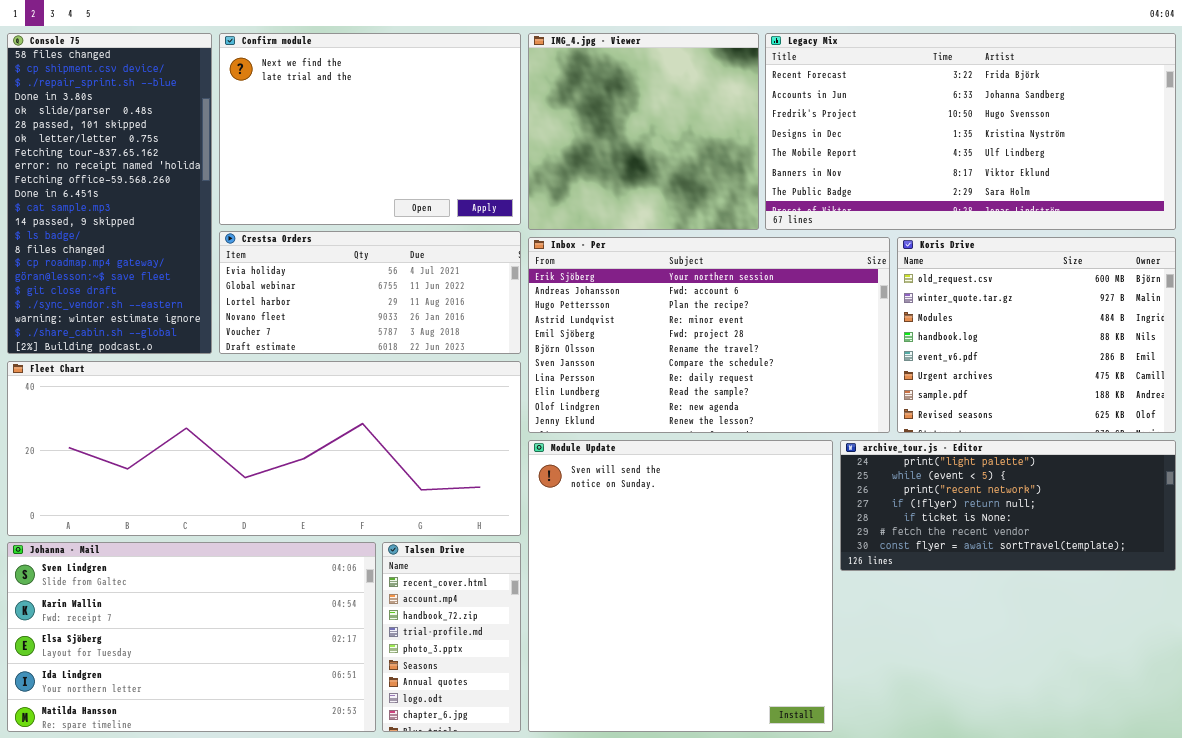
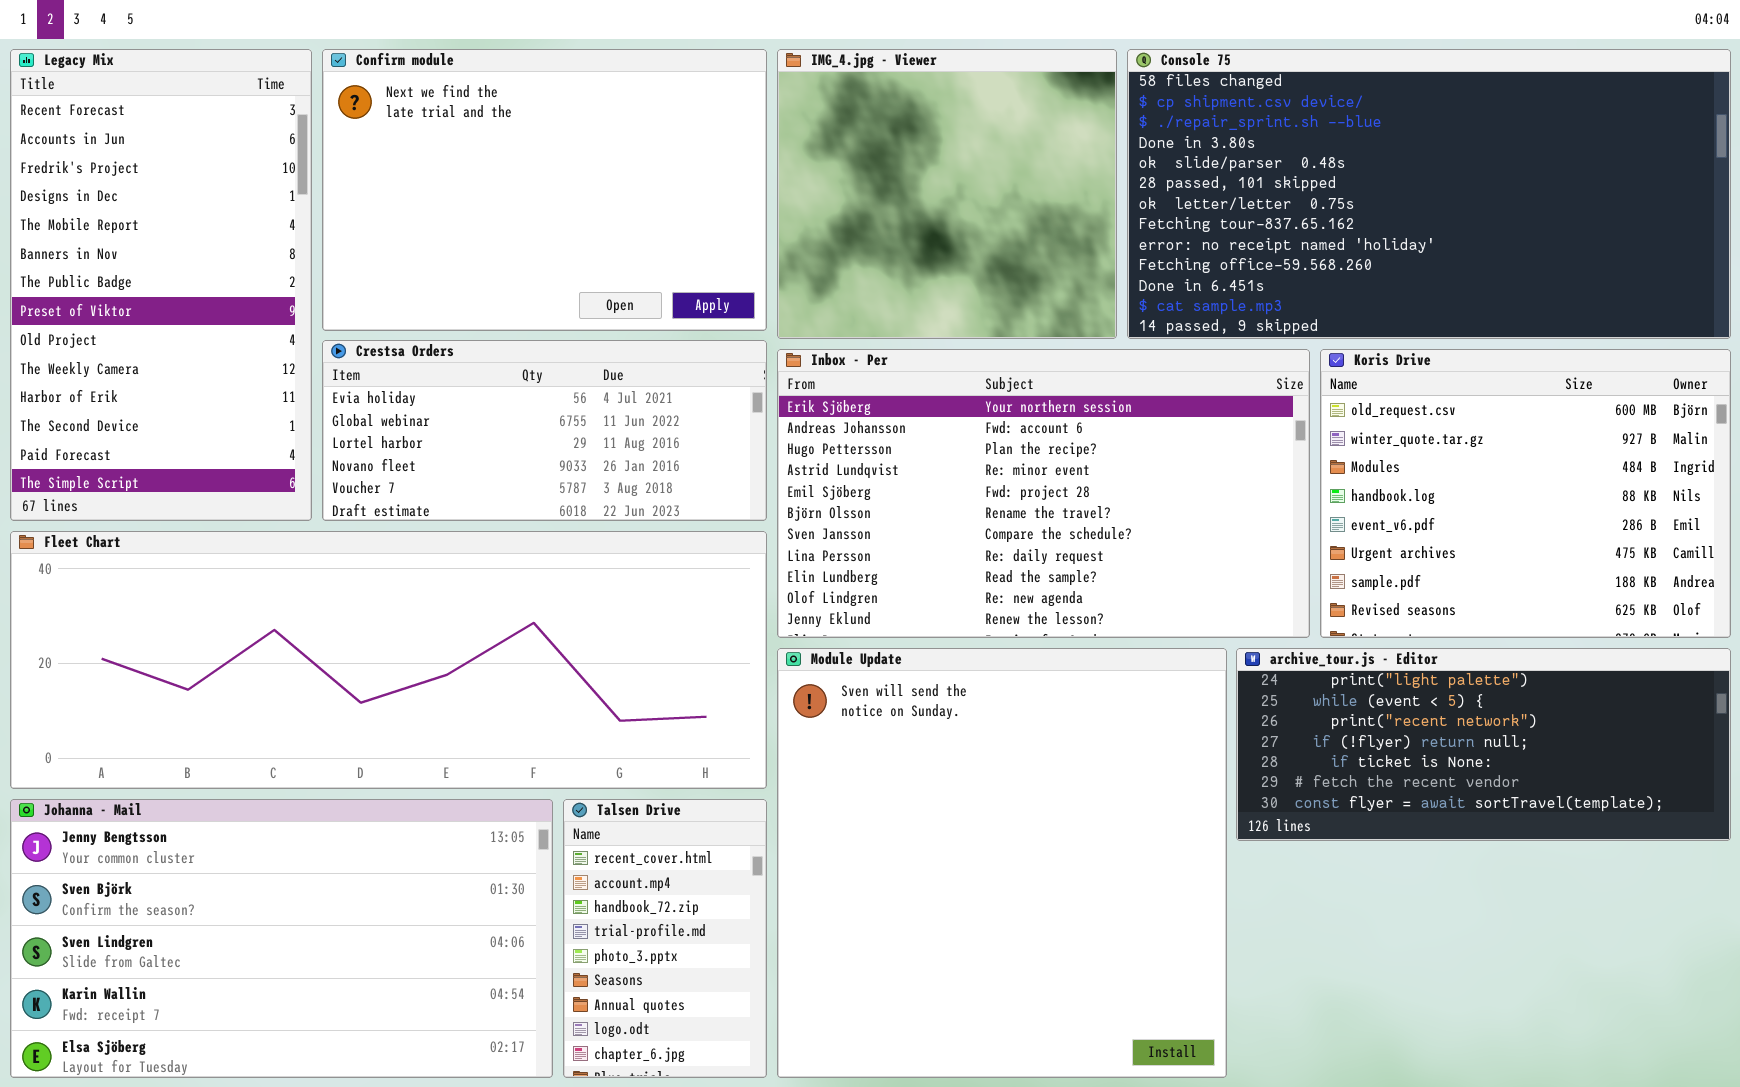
Console 75: [7,33,212,354] -> [1127,49,1731,339], moved, resized
Legacy Mix: [765,33,1176,230] -> [10,49,312,521], moved, resized
Johanna - Mail: [7,542,376,732] -> [10,799,553,1078], scrolled up 2 rows

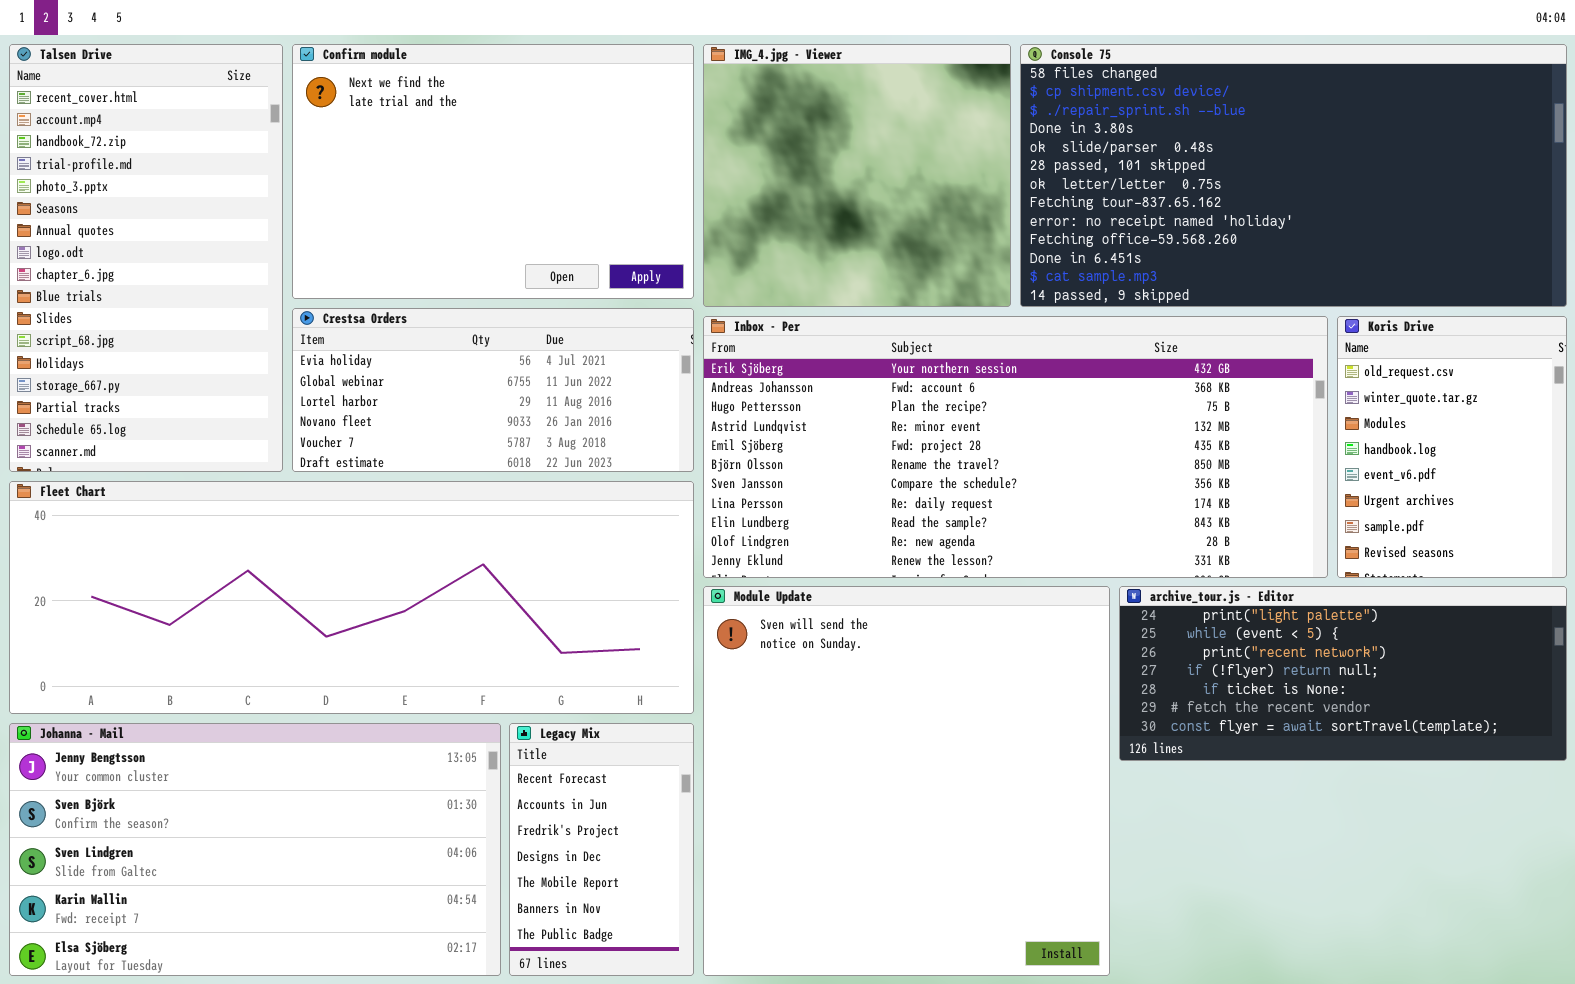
Legacy Mix: [10,49,312,521] -> [509,723,694,976], moved, resized
Inbox - Per: [777,349,1310,638] -> [703,316,1328,578], resized
Koris Drive: [1320,349,1731,638] -> [1337,316,1567,578], resized
Talsen Drive: [563,799,767,1078] -> [9,44,283,472], moved, resized

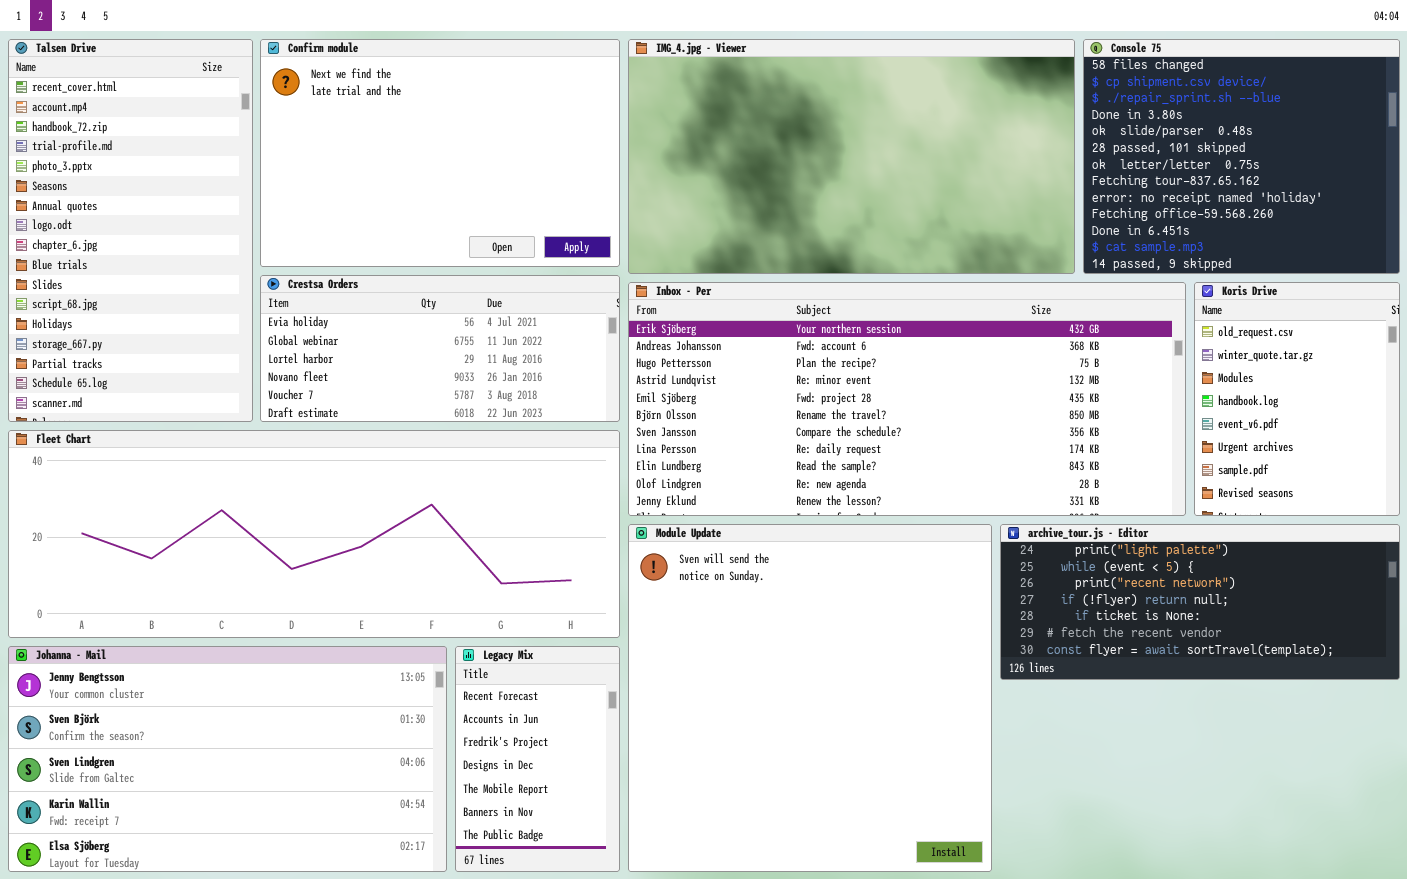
IMG_4.jpg - Viewer: [703,44,1011,307] -> [628,39,1075,274], resized
Console 75: [1020,44,1567,307] -> [1083,39,1400,274], resized

